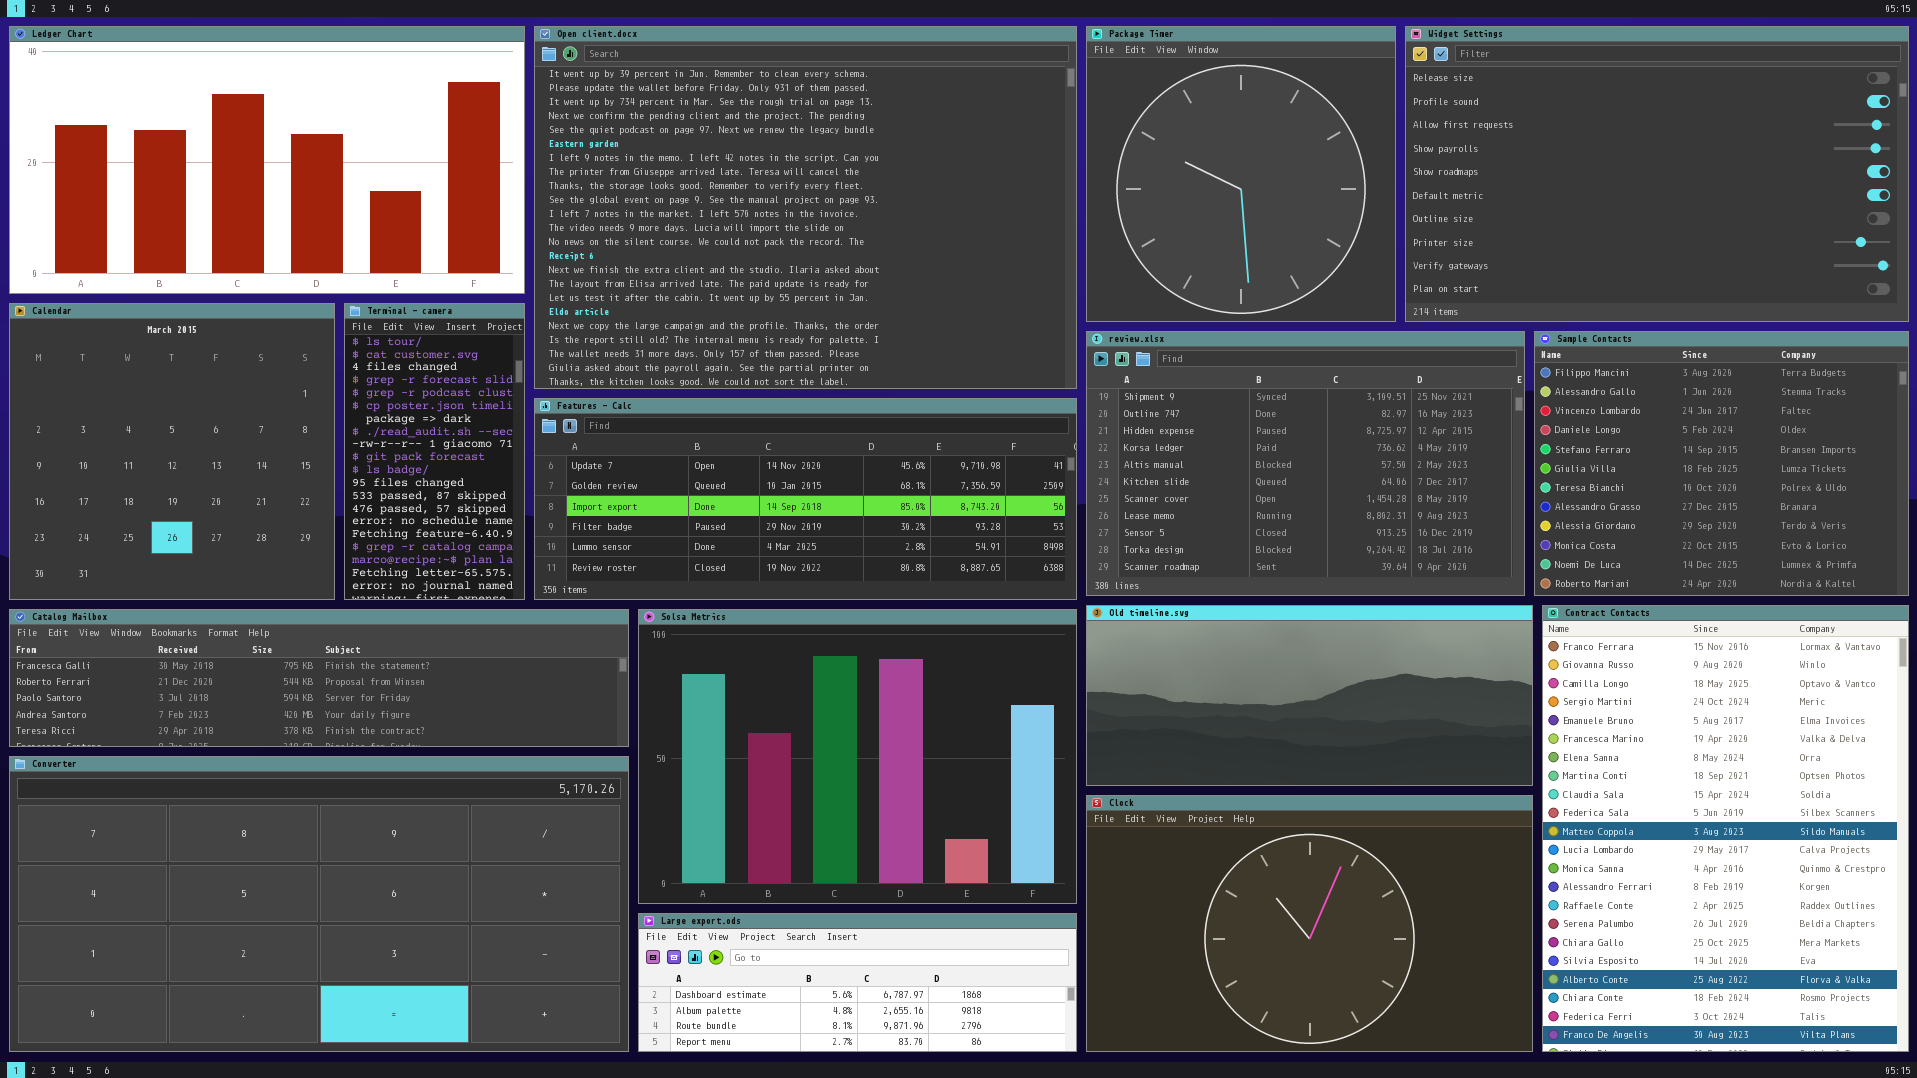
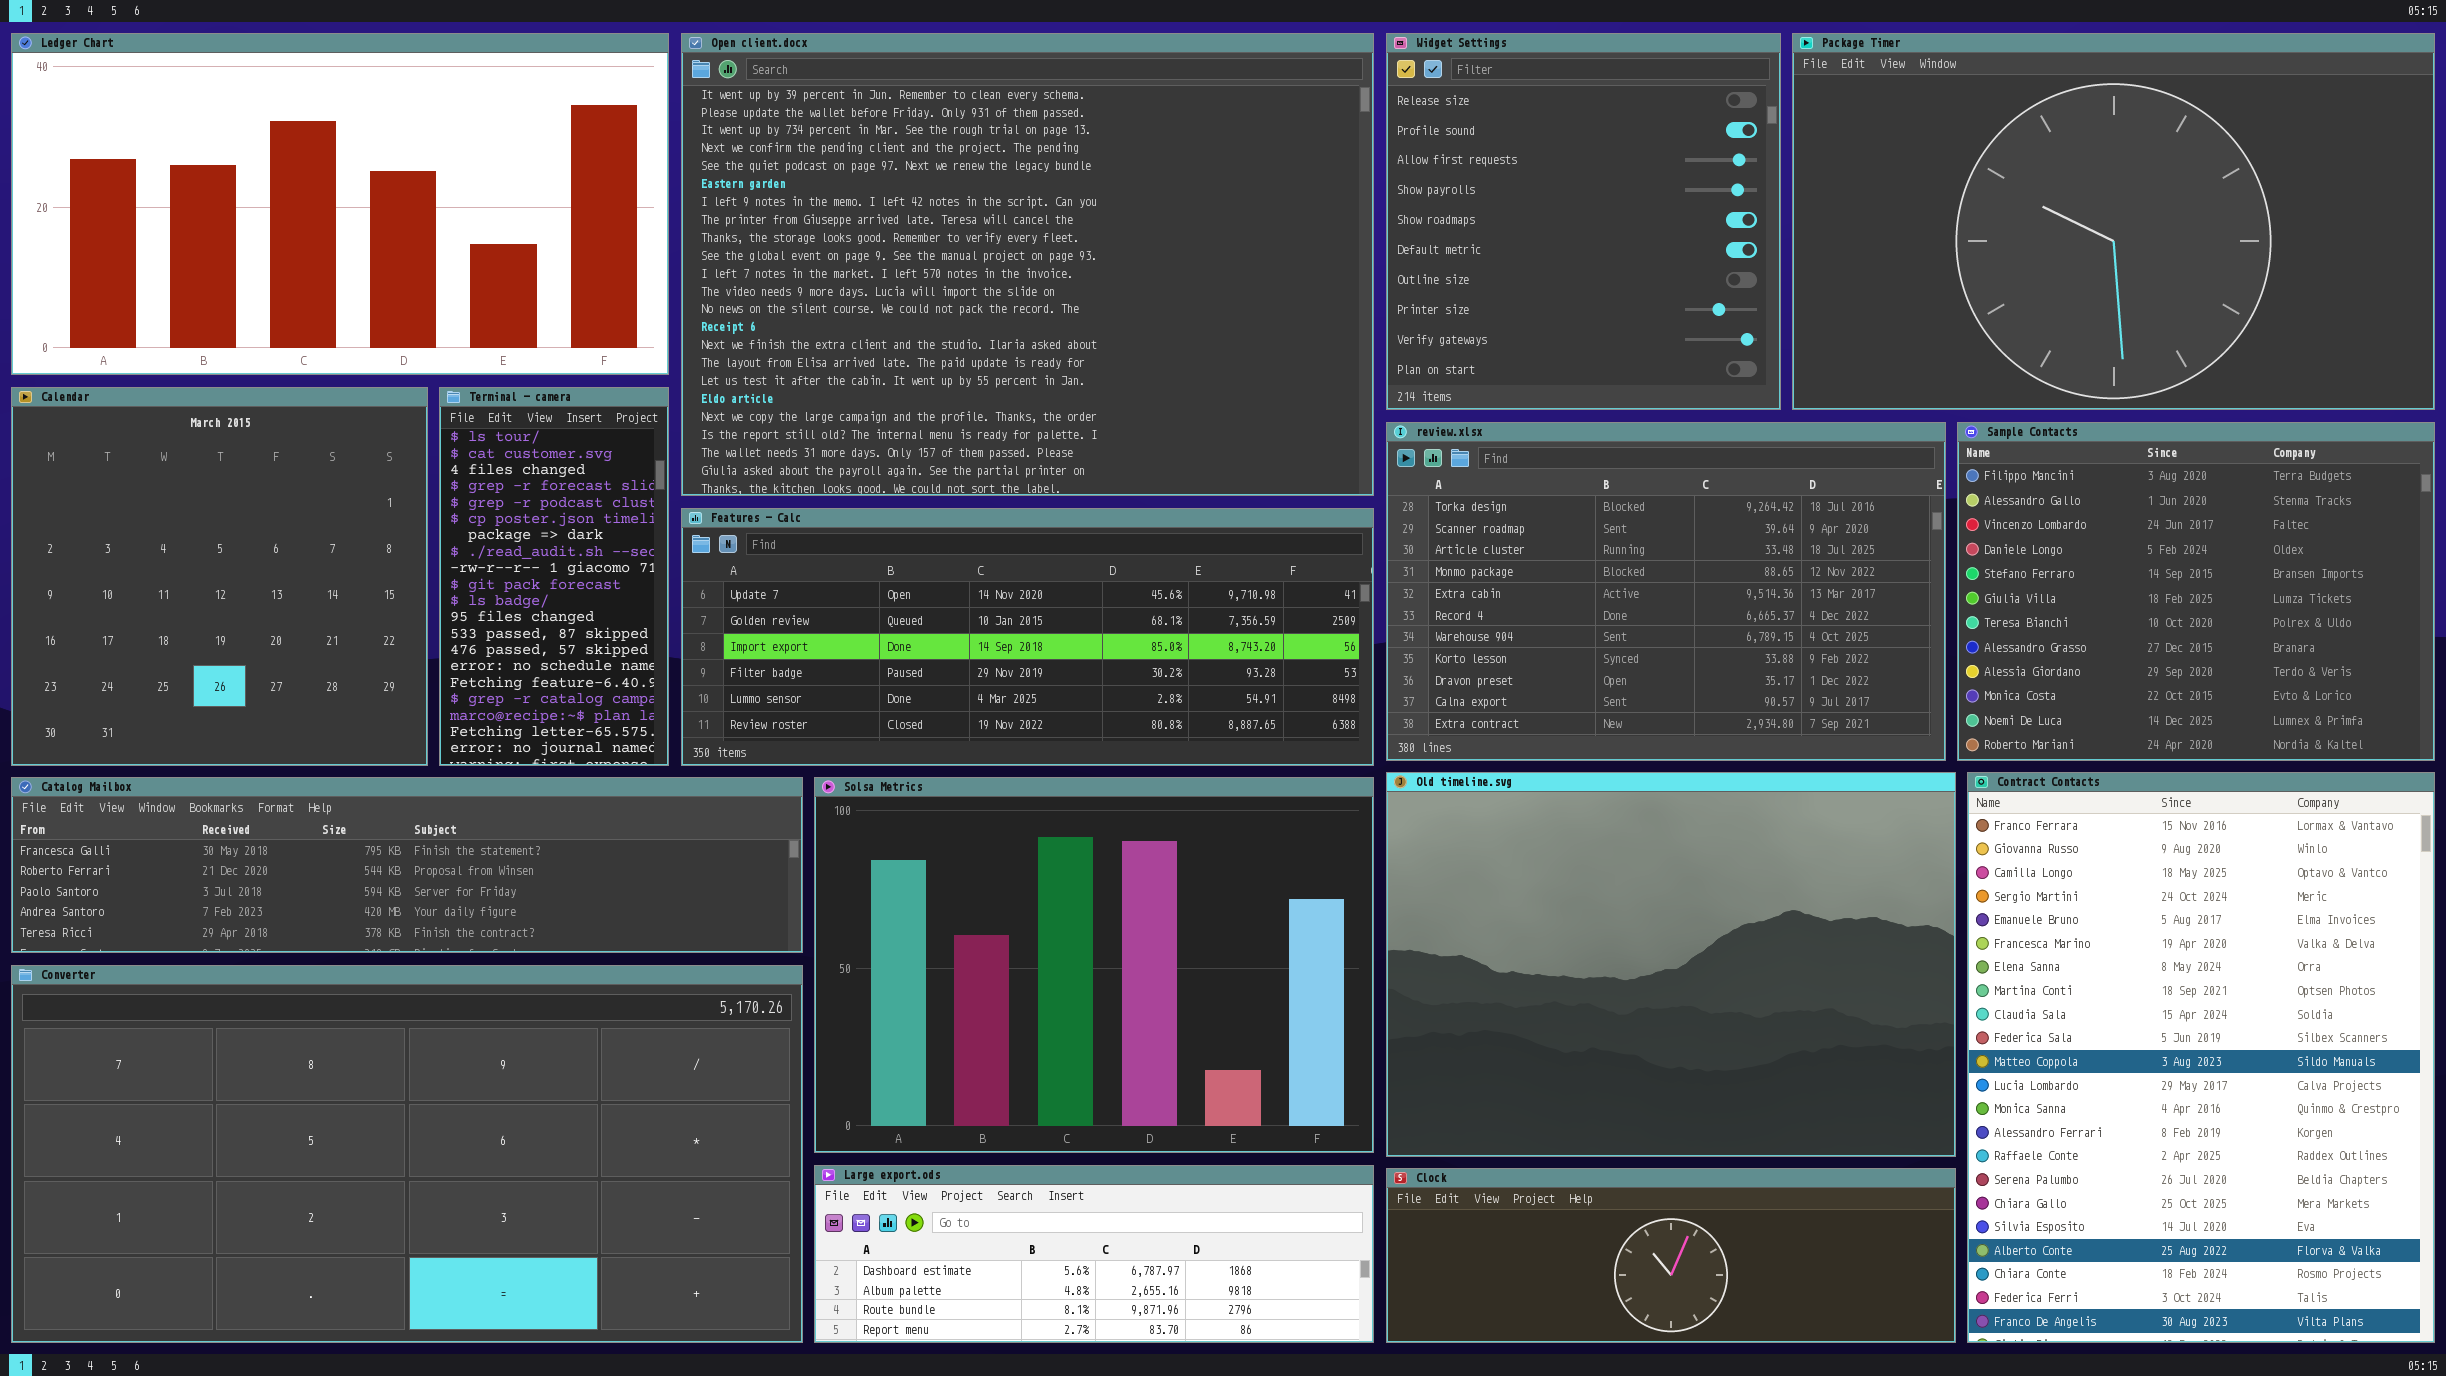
Package Timer: [1086,26,1396,322] -> [1792,33,2435,410], moved, resized
Widget Settings: [1405,26,1909,322] -> [1386,33,1781,410], moved, resized
review.xlsx: [1086,331,1525,596] -> [1386,422,1946,761], scrolled down 9 rows
Old timeline.svg: [1086,605,1533,786] -> [1386,772,1956,1157], resized
Clock: [1086,795,1533,1052] -> [1386,1168,1956,1343], resized

